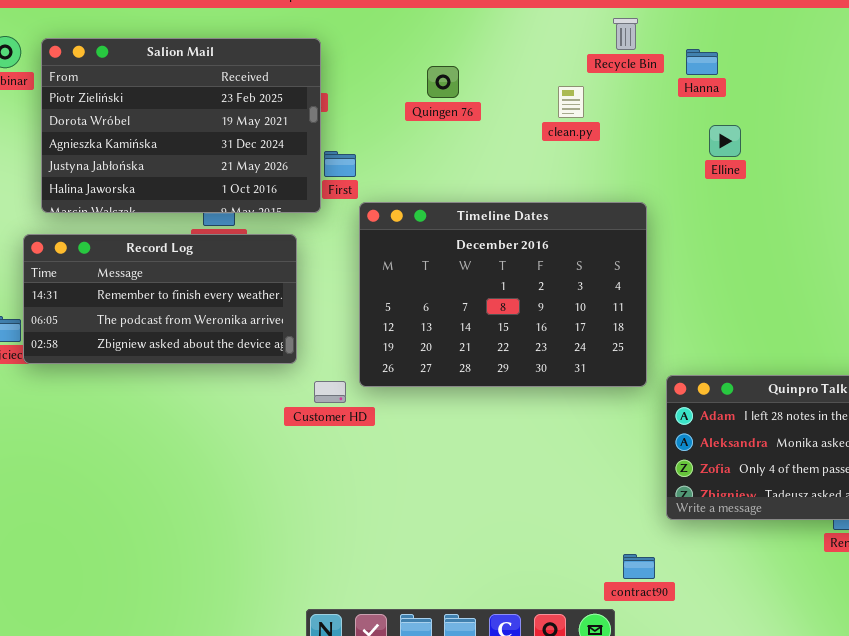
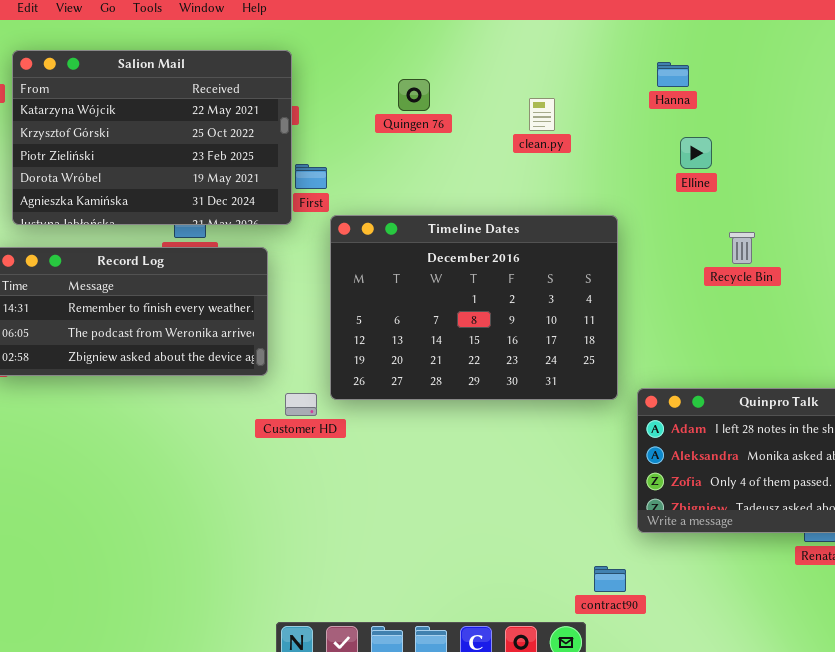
Recycle Bin: [613,18,638,50] -> [729,232,755,264], moved
Salion Mail: [41,38,321,213] -> [12,50,292,225], scrolled up 2 rows

